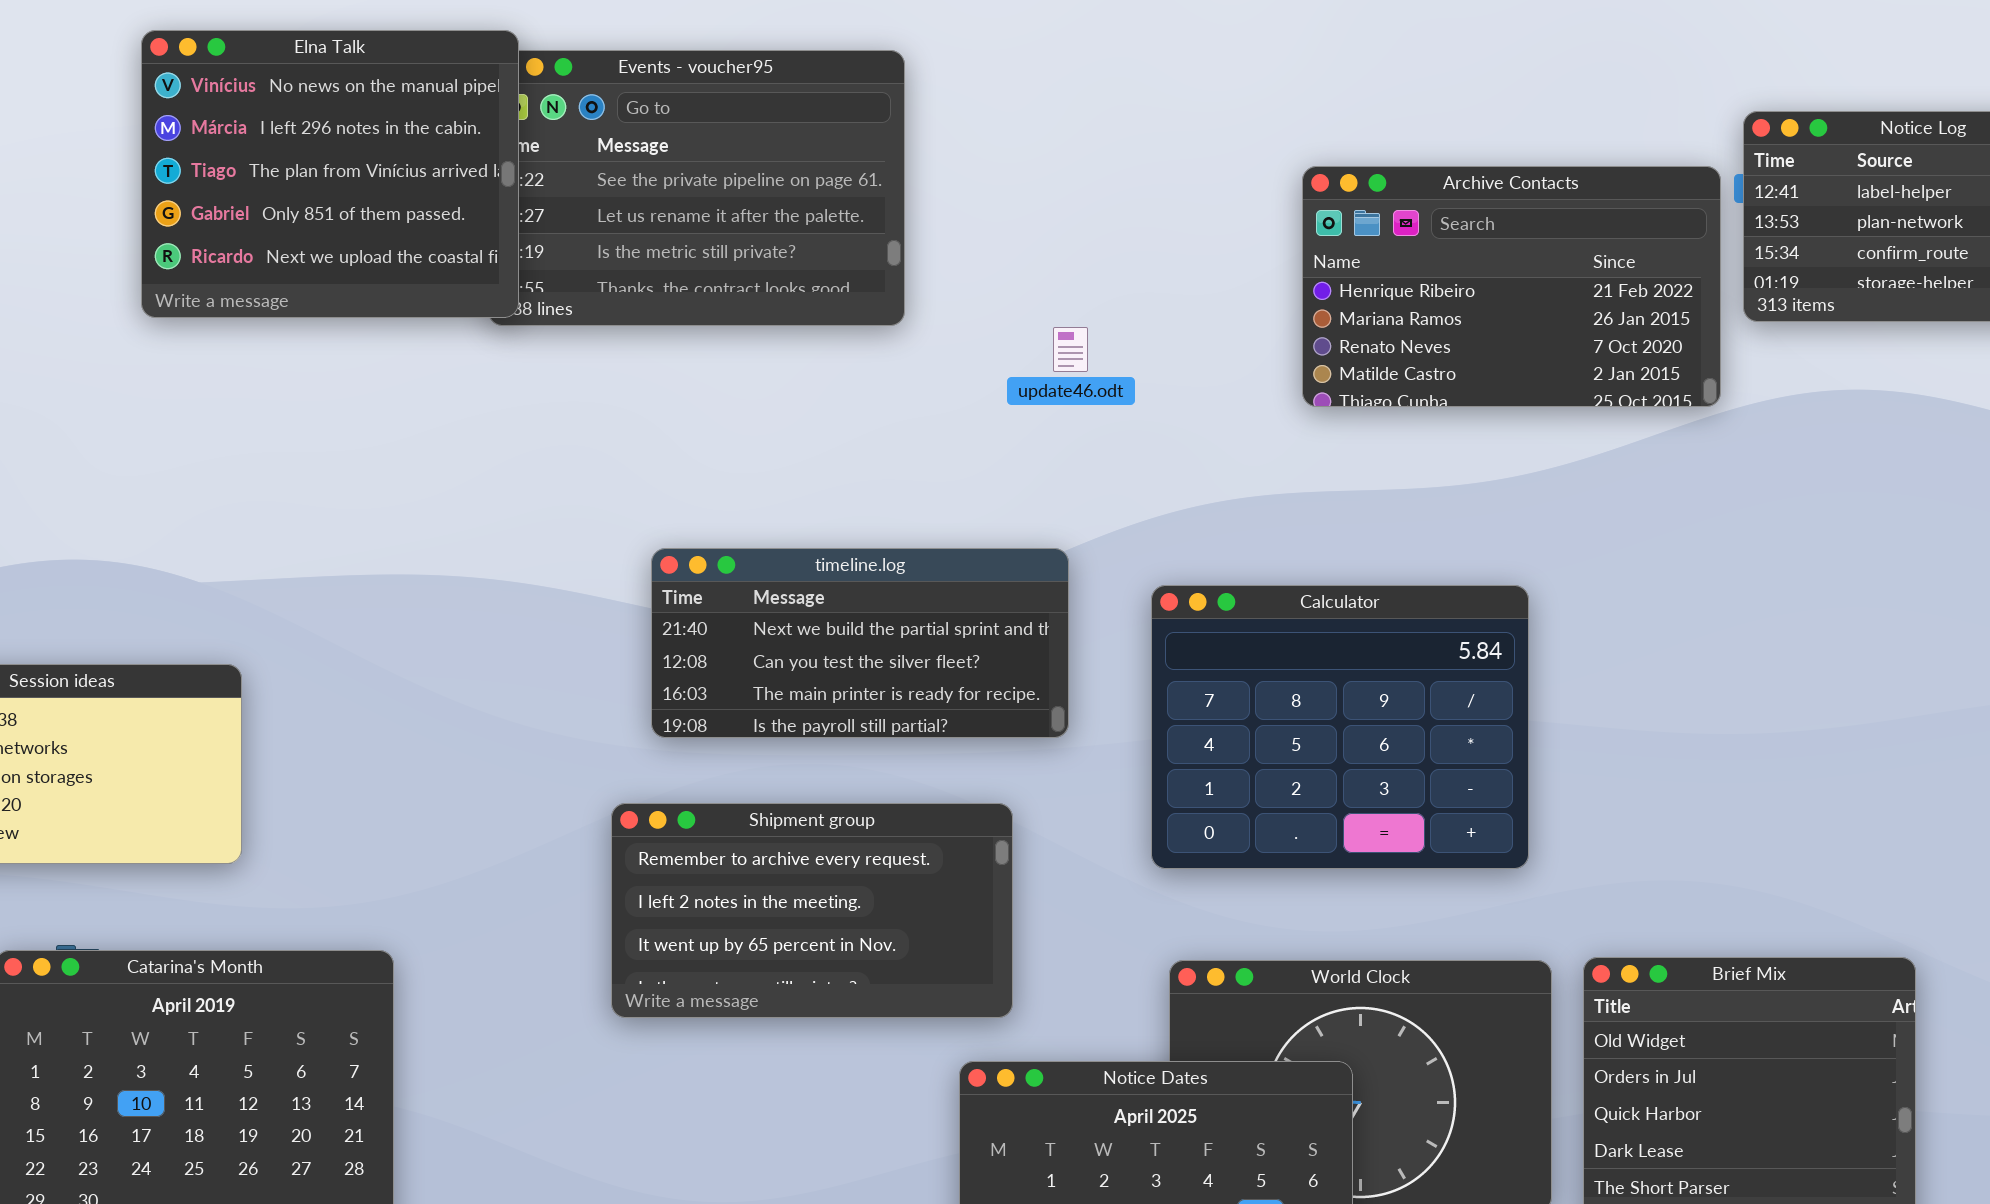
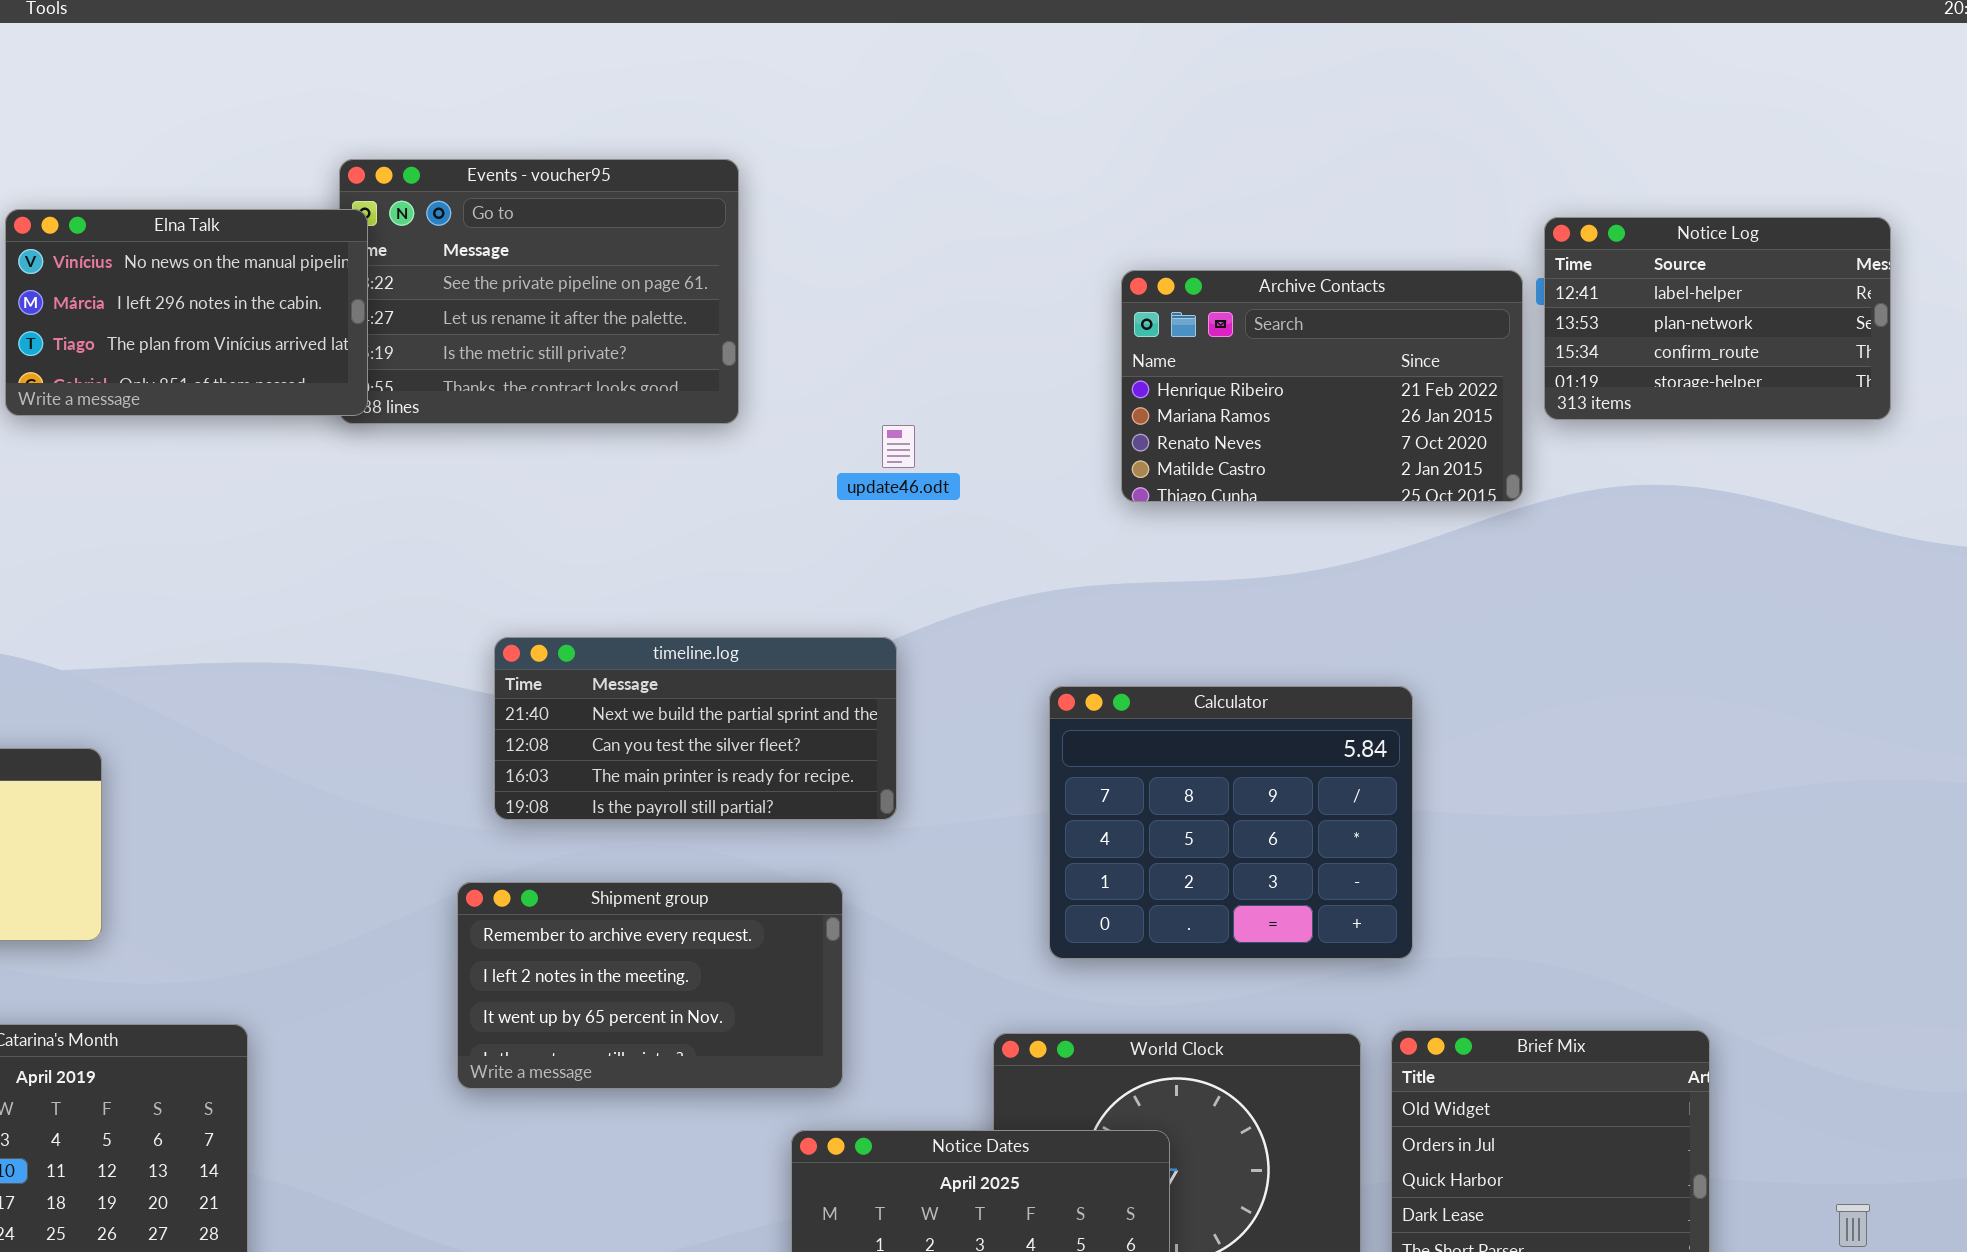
Elna Talk: [141,30,519,318] -> [5,209,368,416], resized
Calculator: [1151,585,1529,869] -> [1049,686,1413,959], moved

